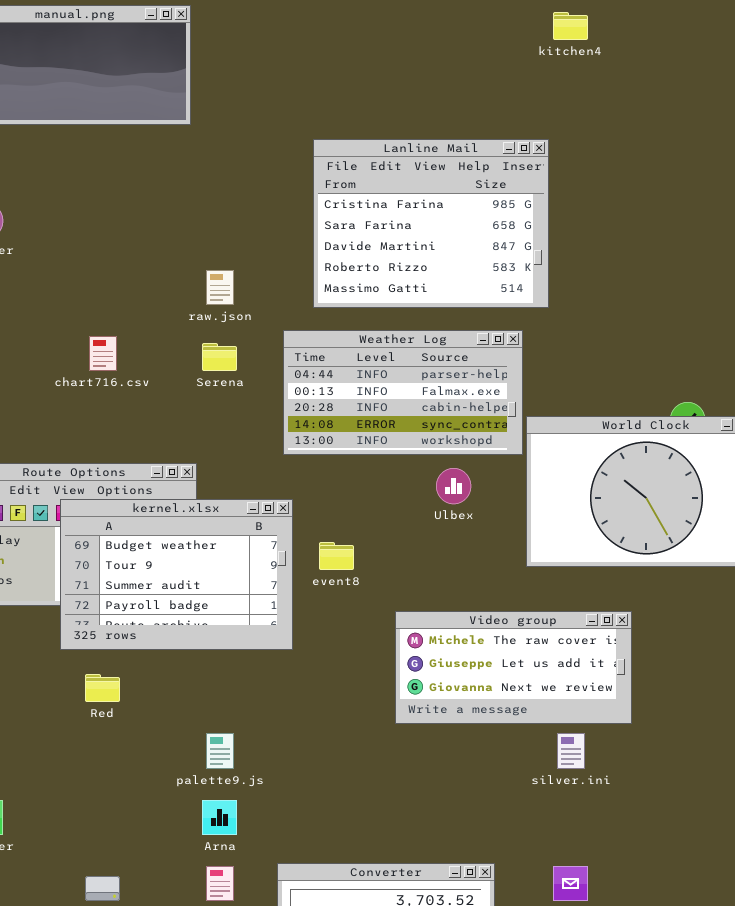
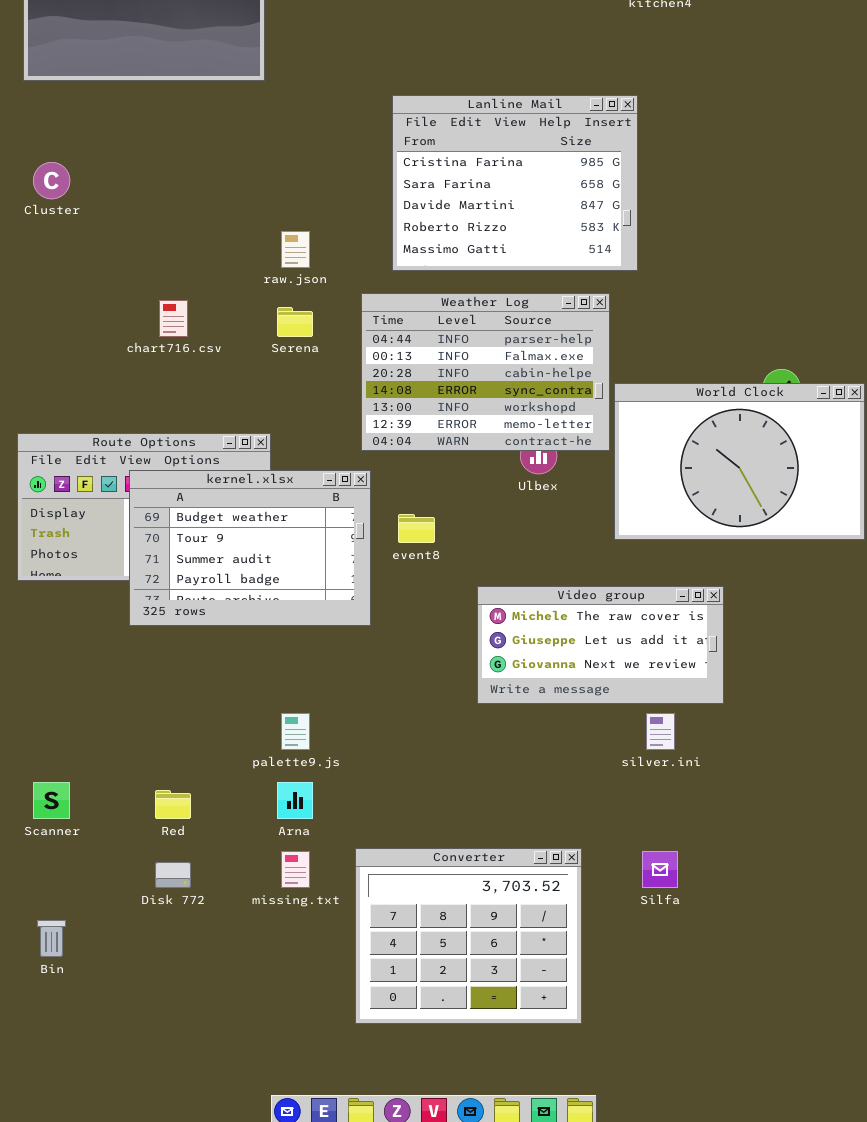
Weather Log: [283,330,523,455] -> [361,293,610,451], resized
Red: [85,674,120,702] -> [155,790,191,819], moved

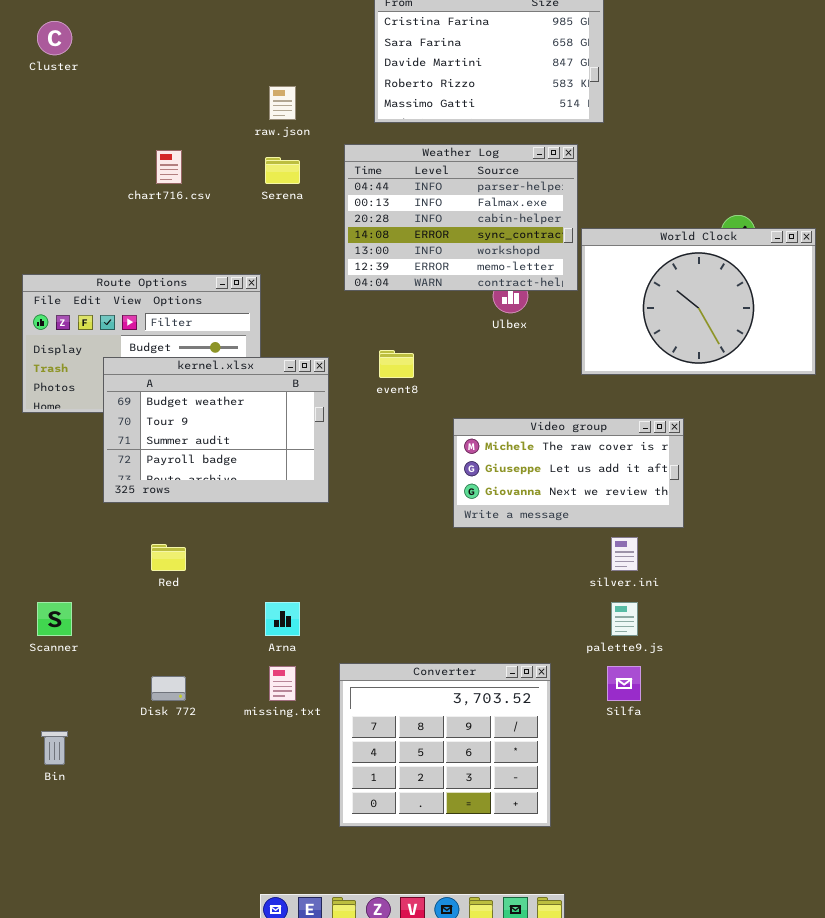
kernel.xlsx: [129,470,371,626] -> [103,357,329,503], moved
palette9.js: [281,713,310,750] -> [611,602,638,636], moved
Red: [155,790,191,819] -> [151,544,186,571], moved

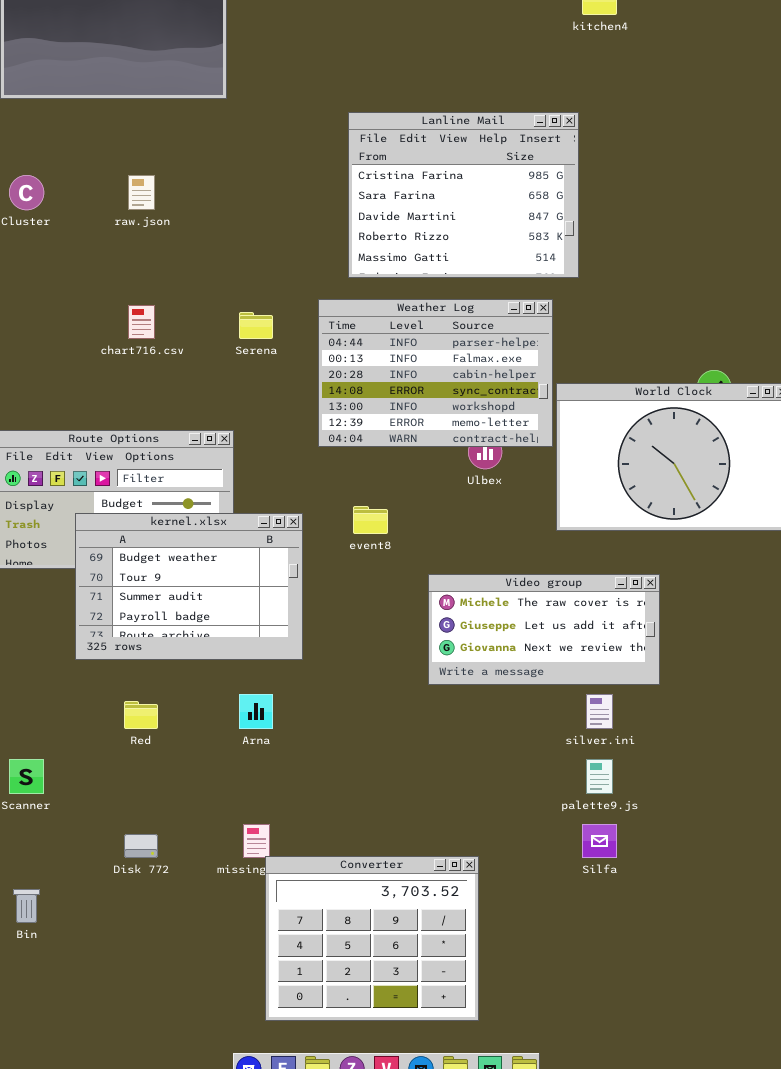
raw.json: [269,86,296,120] -> [128,175,155,210], moved
Arna: [265,602,300,636] -> [239,694,273,729], moved
Converter: [339,663,551,827] -> [265,856,479,1021], moved

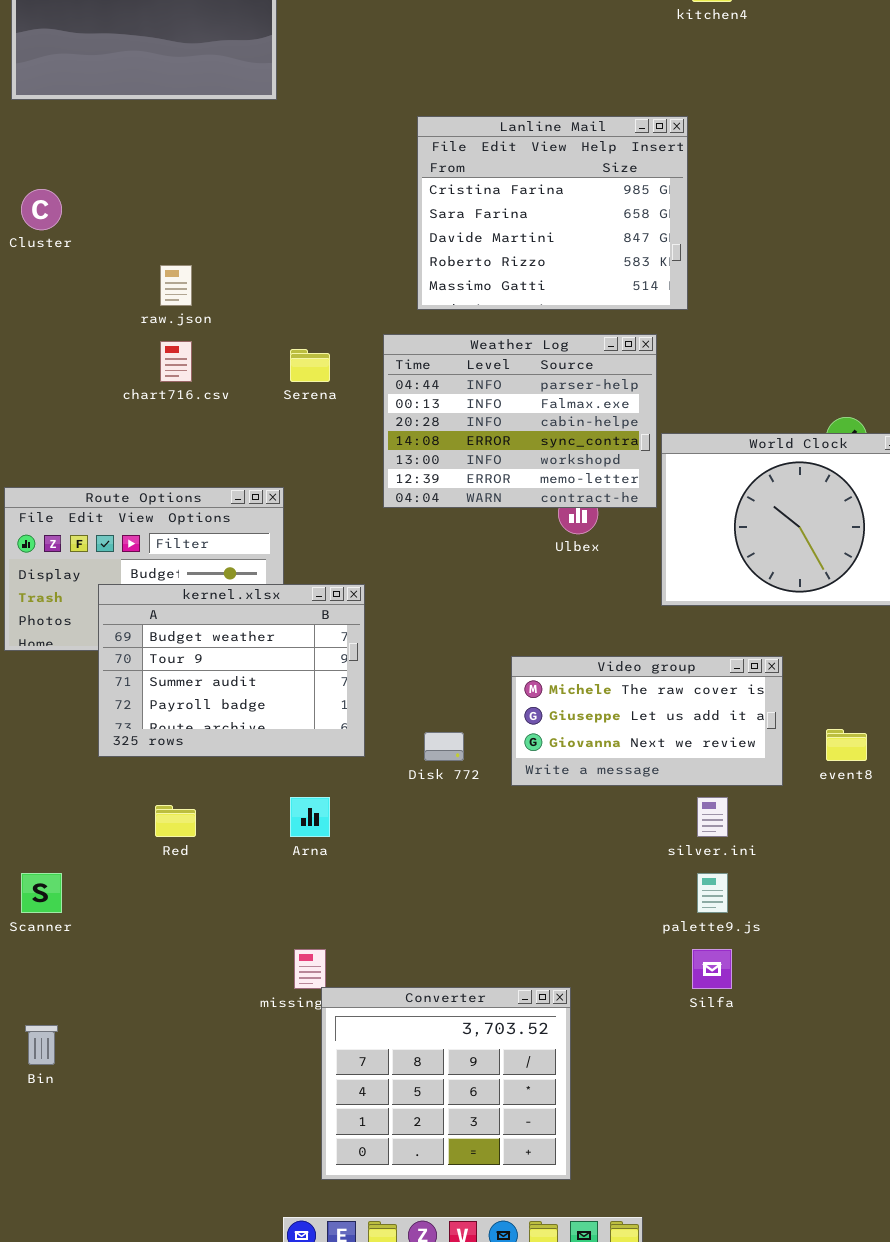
raw.json: [128,175,155,210] -> [160,265,192,306], moved
event8: [353,506,388,534] -> [826,729,867,761], moved
Disk 772: [124,834,158,858] -> [424,732,464,761], moved

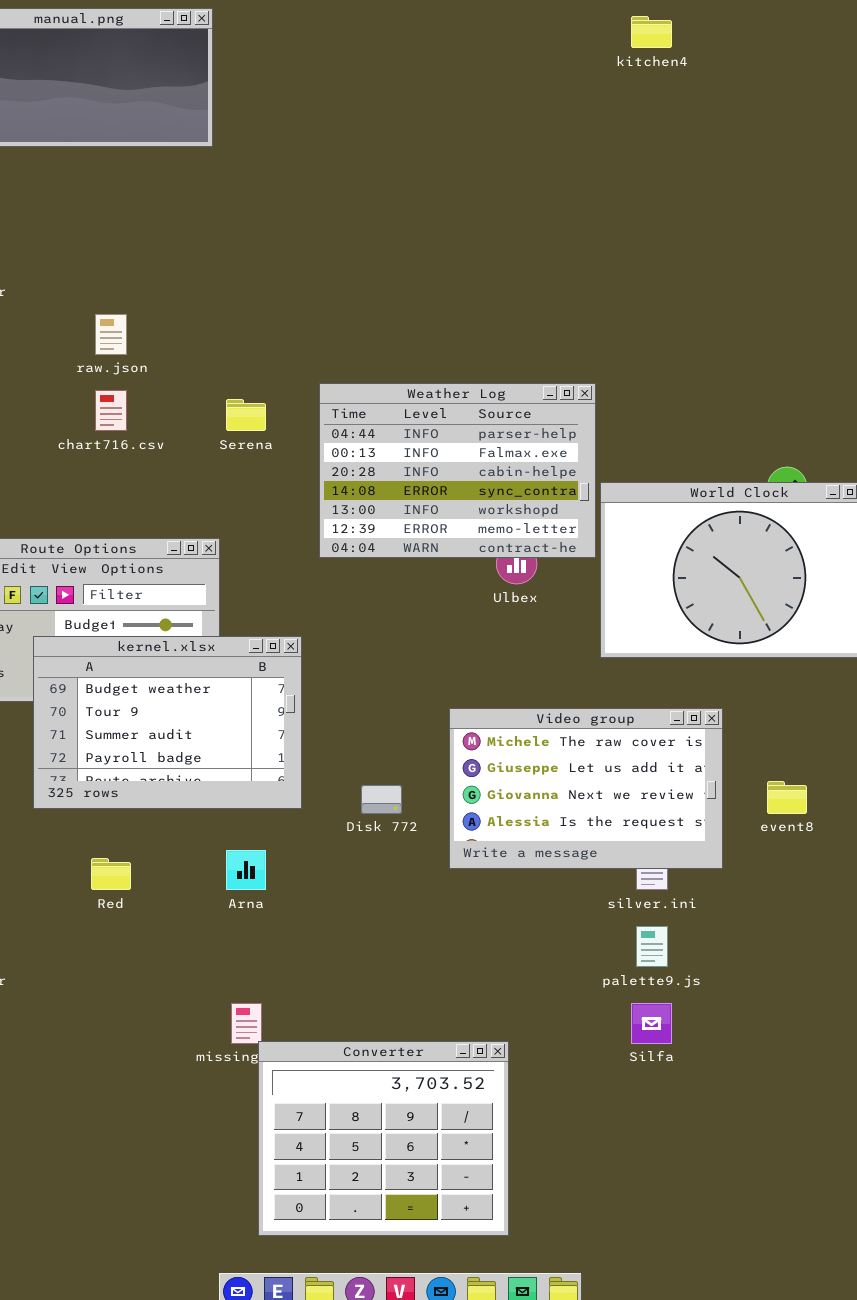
Lanline Mail: [417,116,688,310] -> none, closed
Video group: [511,656,783,786] -> [449,708,723,869], resized

